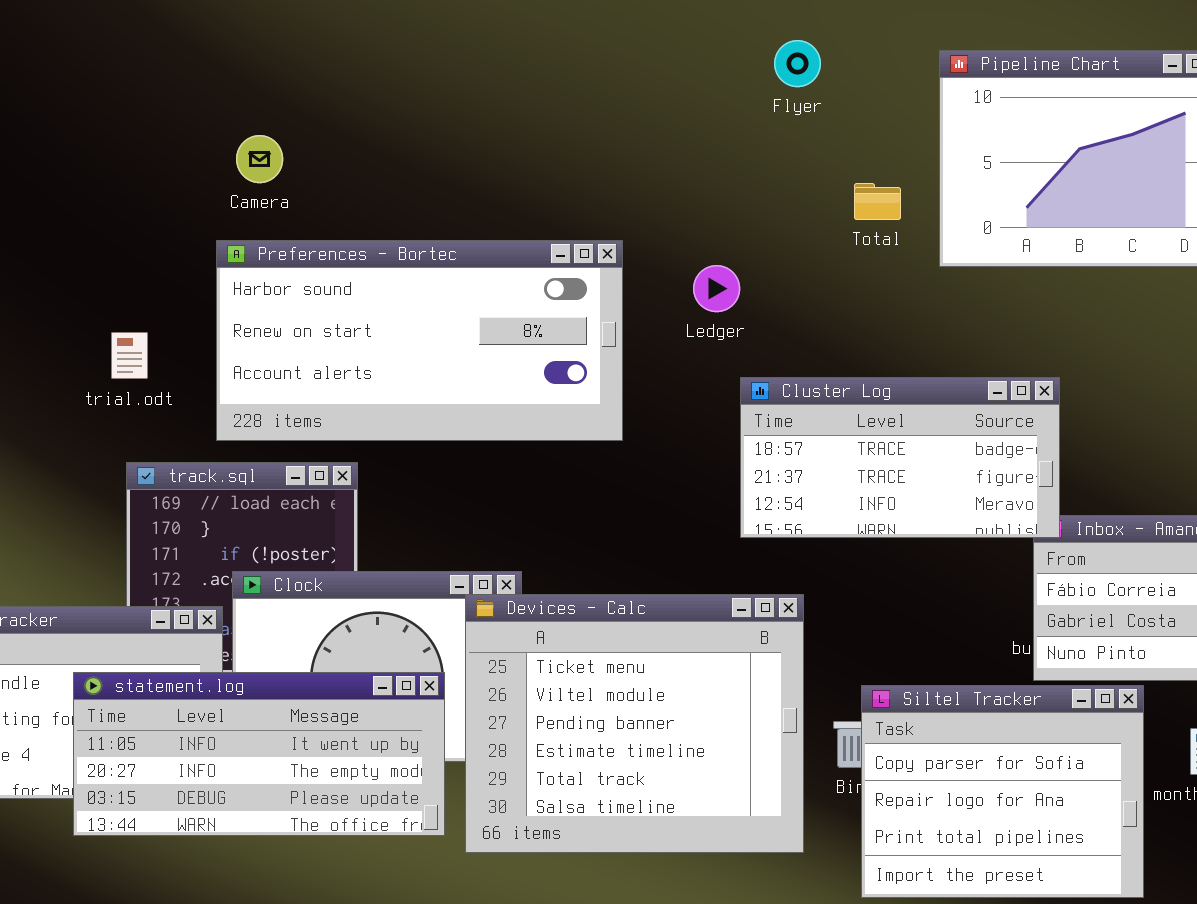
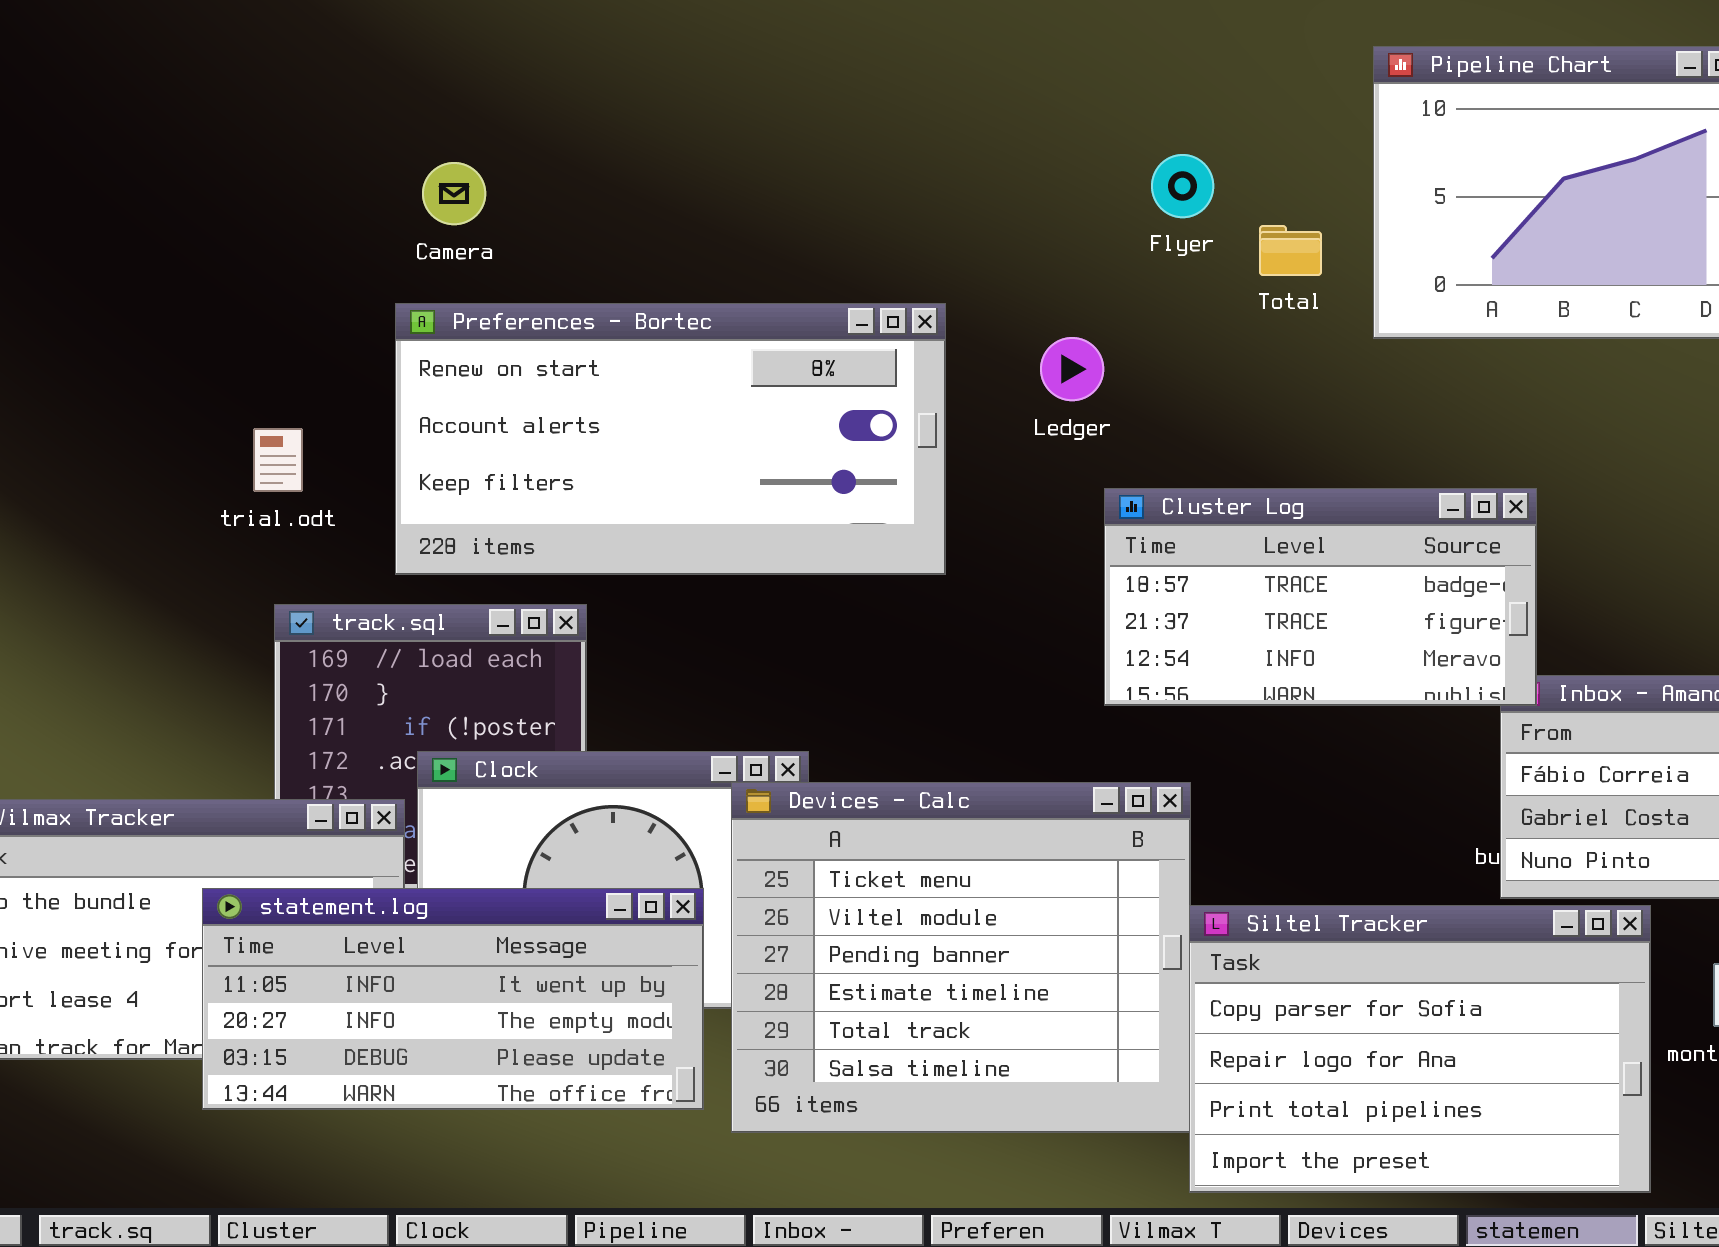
Flyer: [774,40,821,87] -> [1151,154,1214,218], moved
Preferences - Bortec: [216,240,623,441] -> [395,303,946,575], scrolled down 1 row
Siltel Tracker: [861,685,1144,898] -> [1189,905,1651,1193], resized

